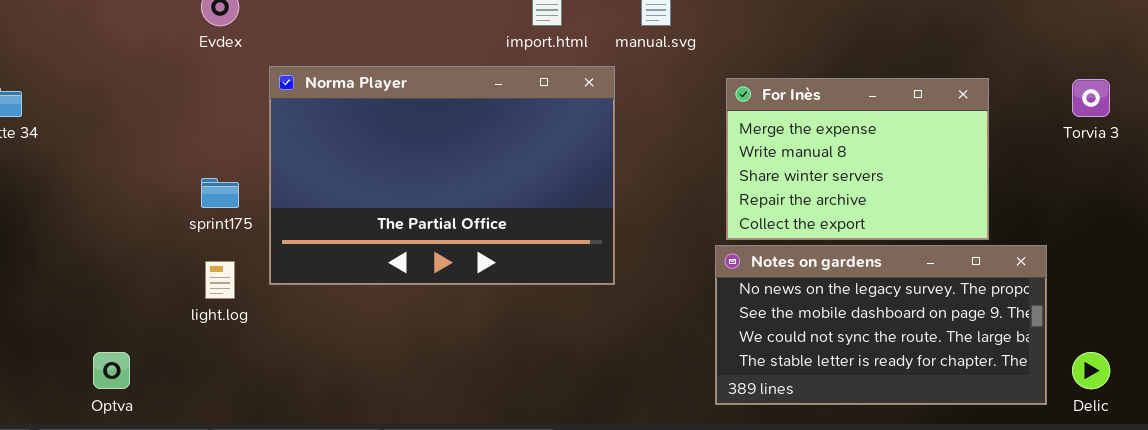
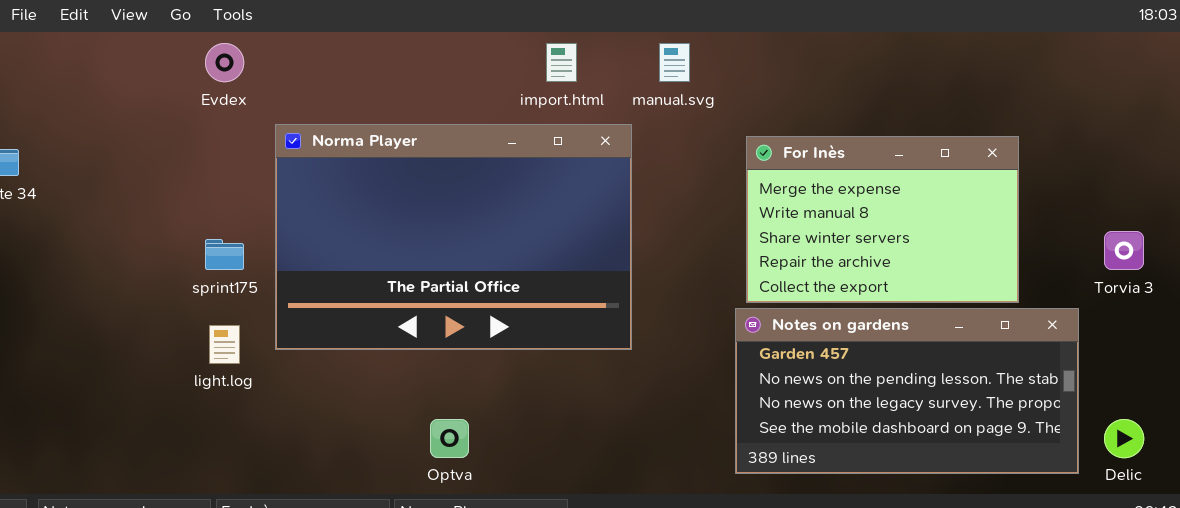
Torvia 3: [1072,79,1110,117] -> [1104,231,1144,270], moved
Notes on gardens: [715,245,1047,405] -> [735,308,1079,474], scrolled up 2 rows
Optva: [93,352,130,389] -> [430,419,469,458], moved

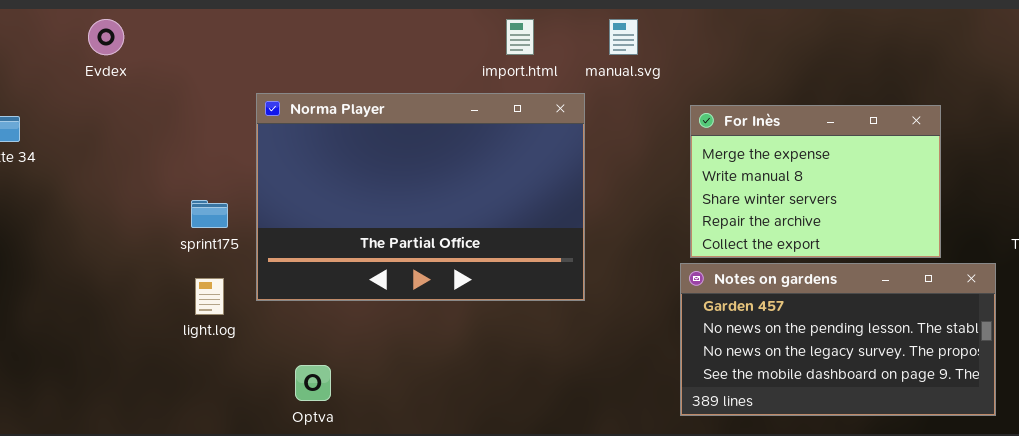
Evdex: [205,43,244,82] -> [88,19,124,55], moved
Optva: [430,419,469,458] -> [295,365,331,401], moved

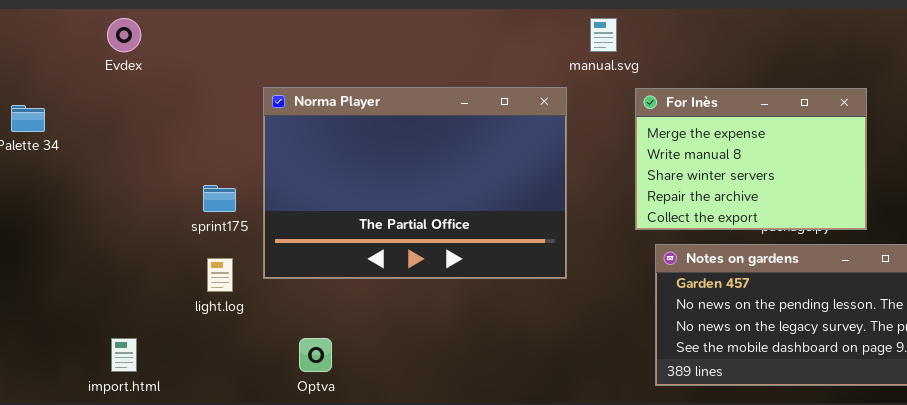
import.html: [506,19,534,55] -> [111,338,137,372], moved
For Inès: [690,105,941,258] -> [635,88,867,230], moved

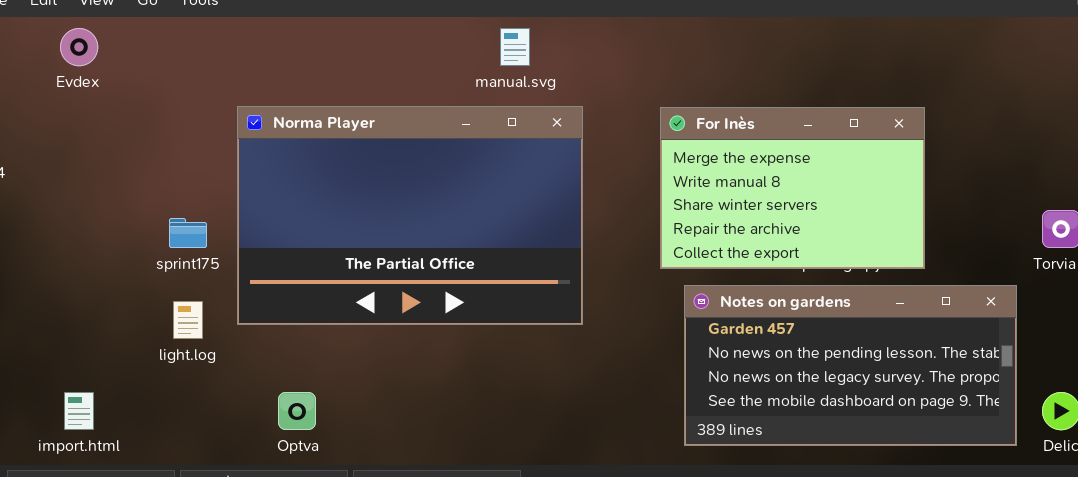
manual.svg: [590,18,617,52] -> [500,28,530,66], moved

